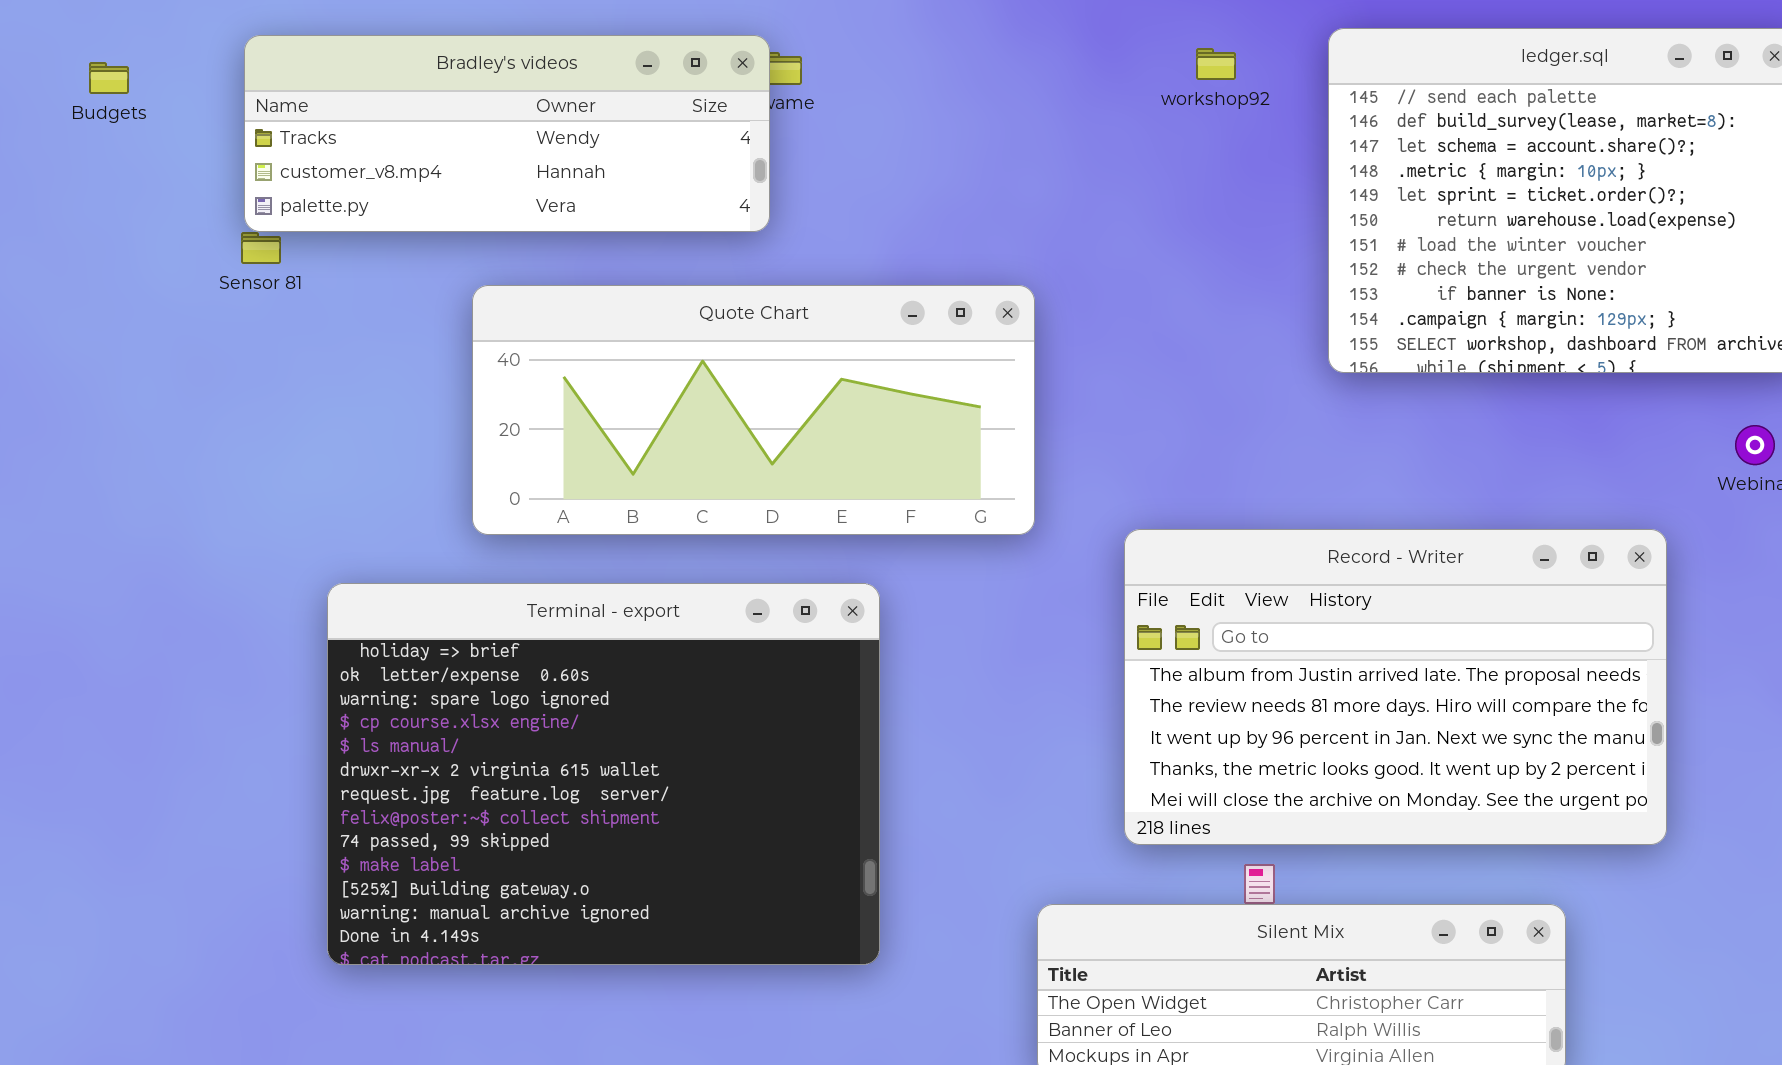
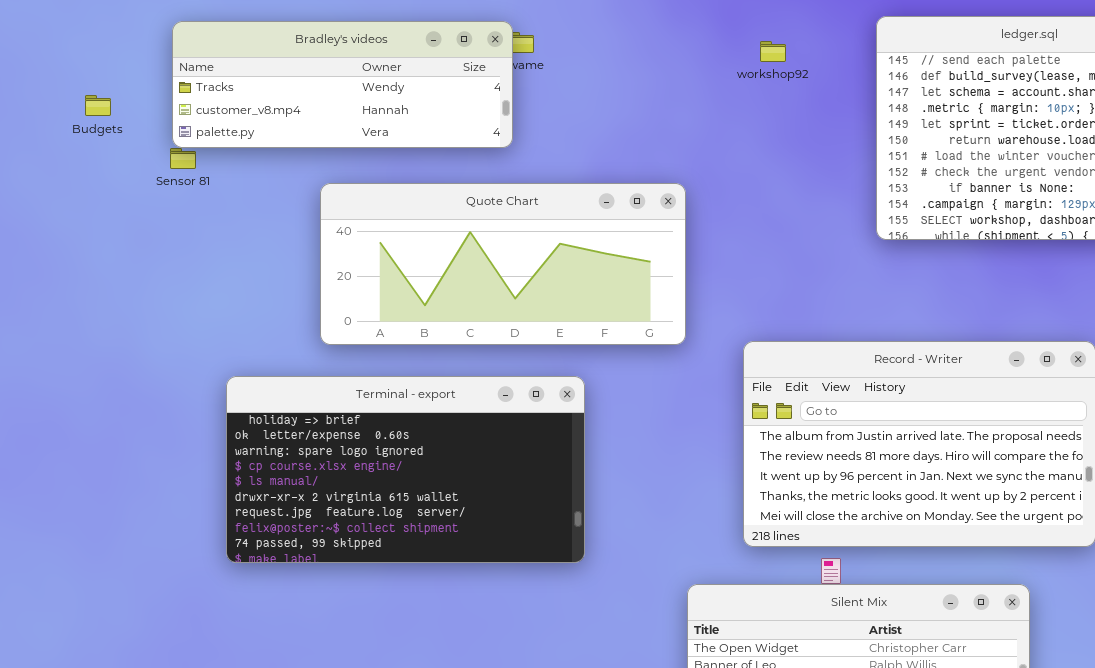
workshop92: [1196,48,1236,80] -> [760,41,786,62], moved
Budgets: [89,62,129,94] -> [85,95,111,116], moved
Terminal - export: [327,583,880,965] -> [226,376,585,563], resized

